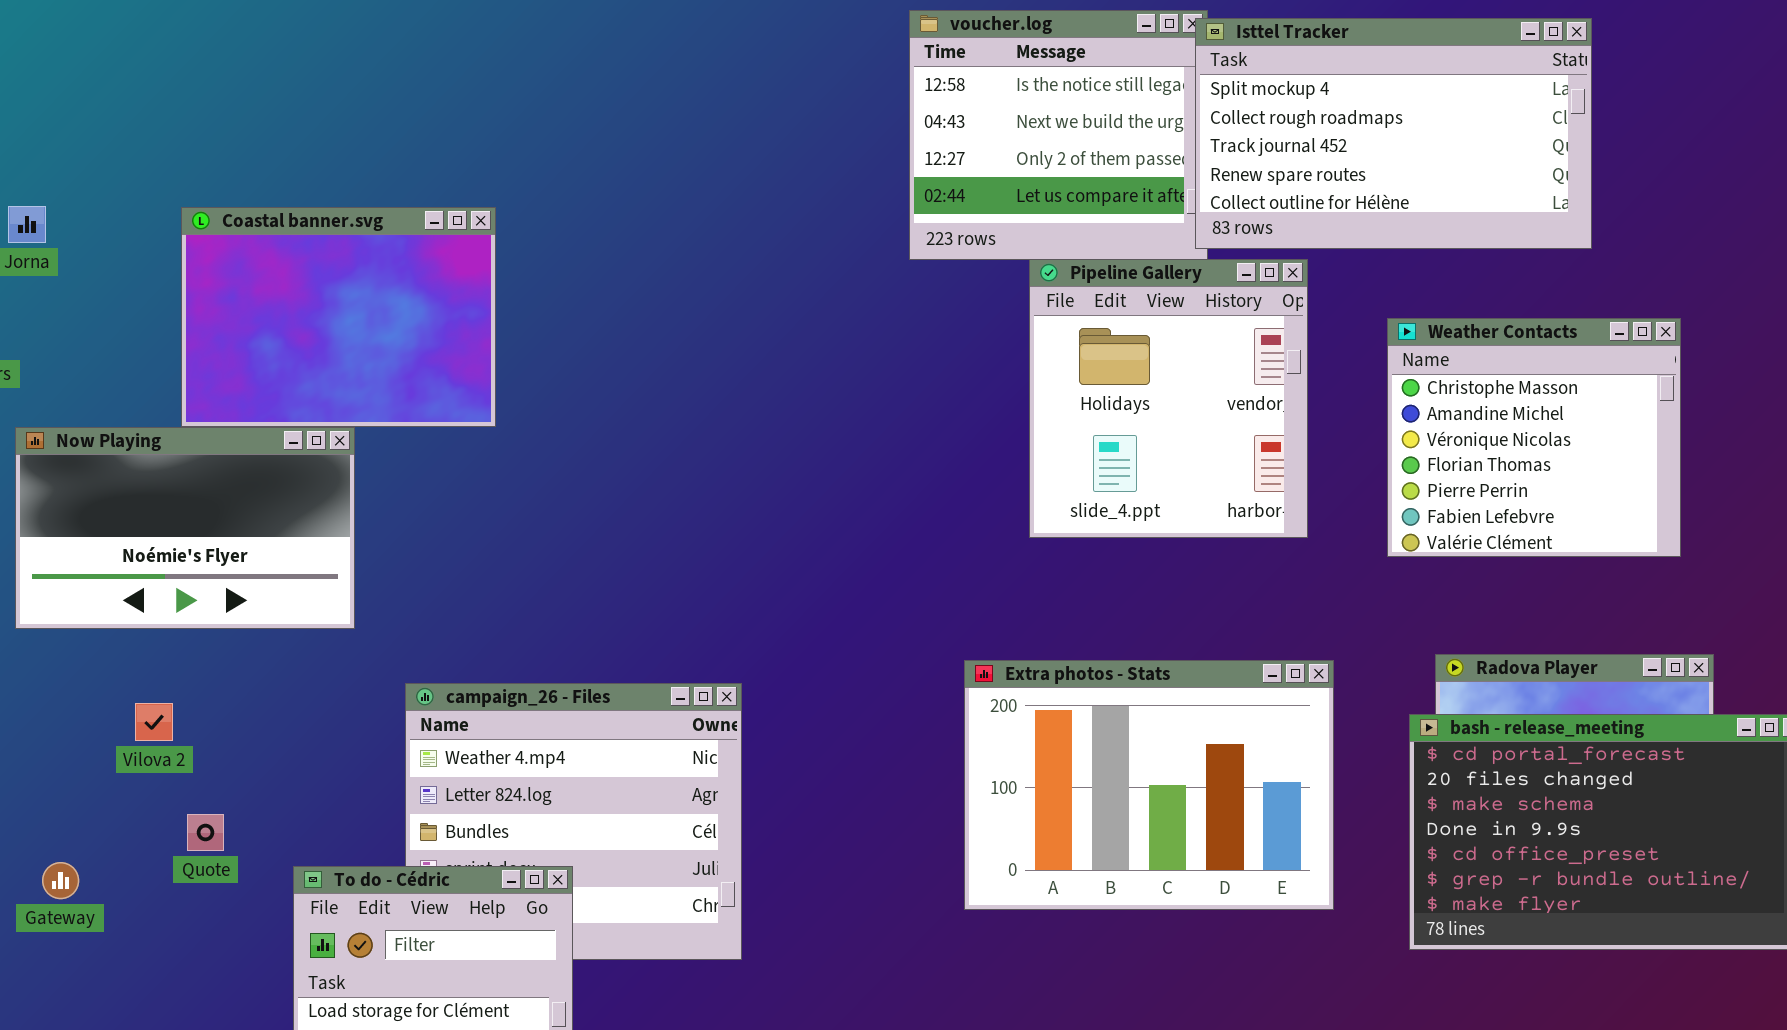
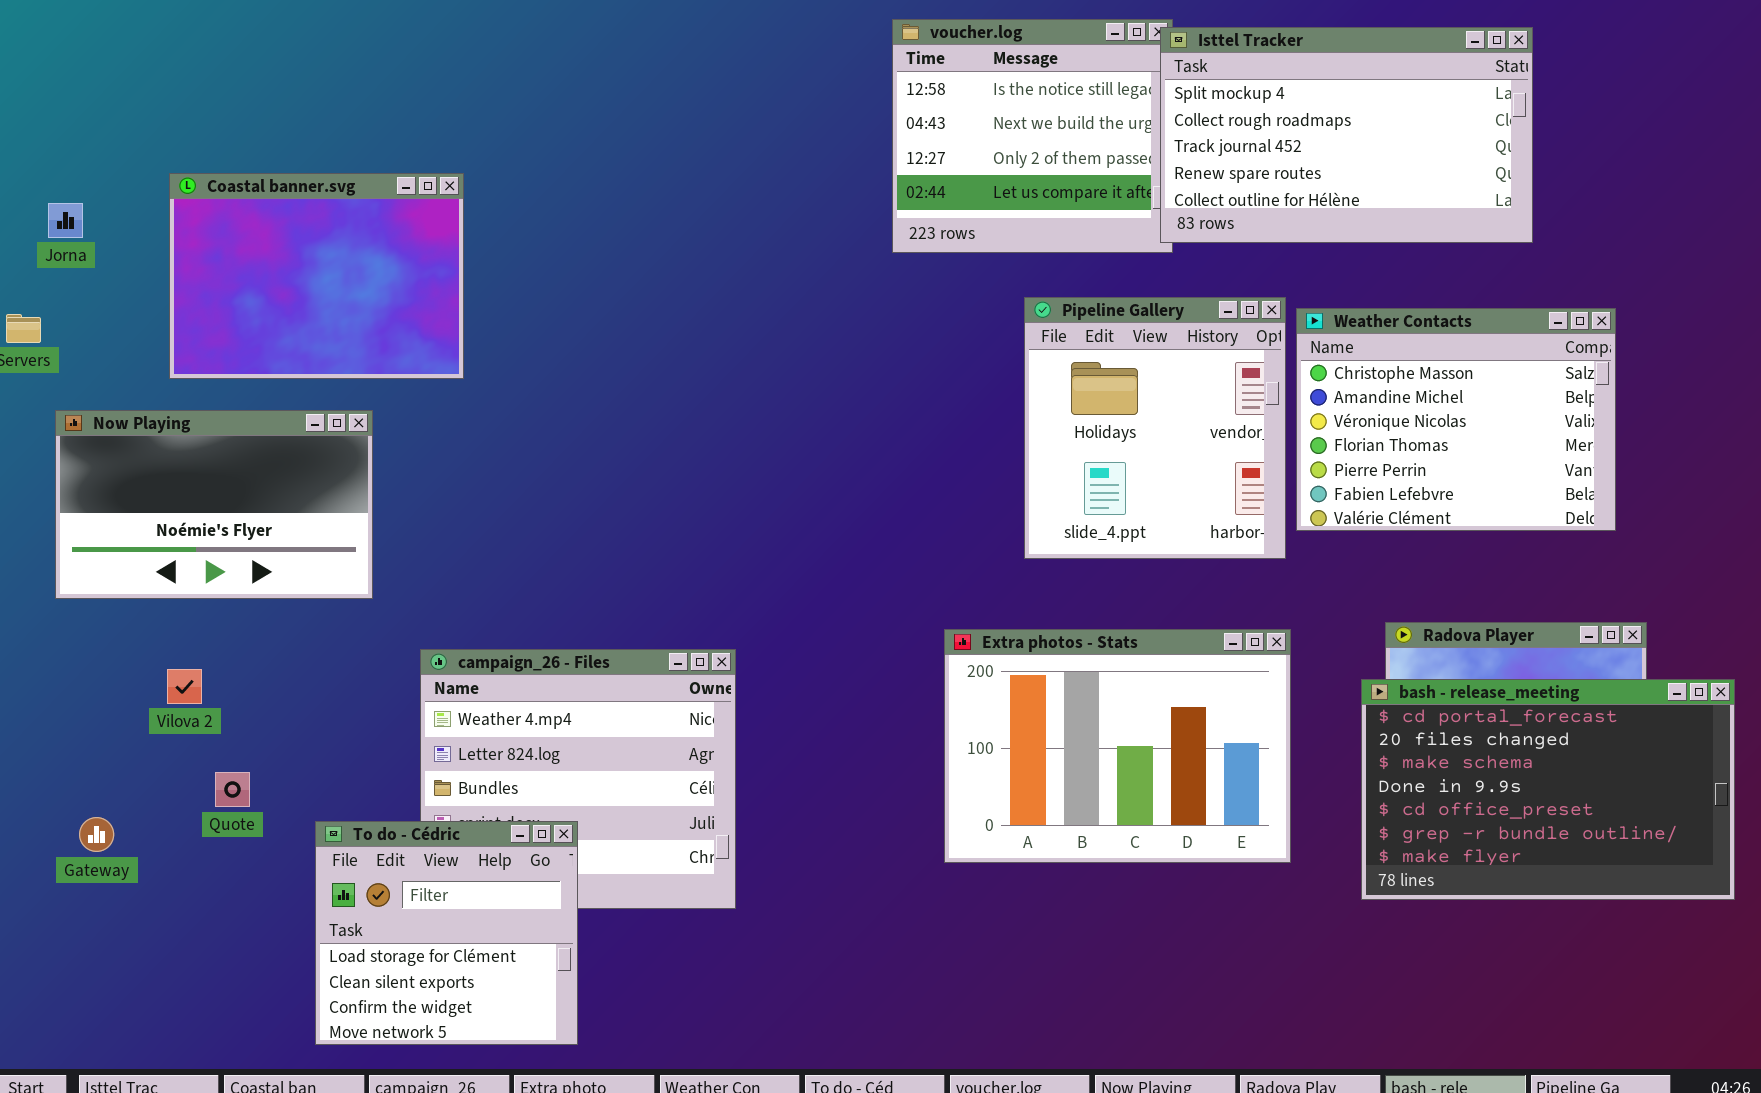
Coastal banner.svg: [181,207,496,427] -> [169,173,464,379], moved
Pipeline Gallery: [1029,259,1308,538] -> [1024,297,1286,559], moved
Weather Contacts: [1387,318,1681,557] -> [1296,308,1616,531], resized

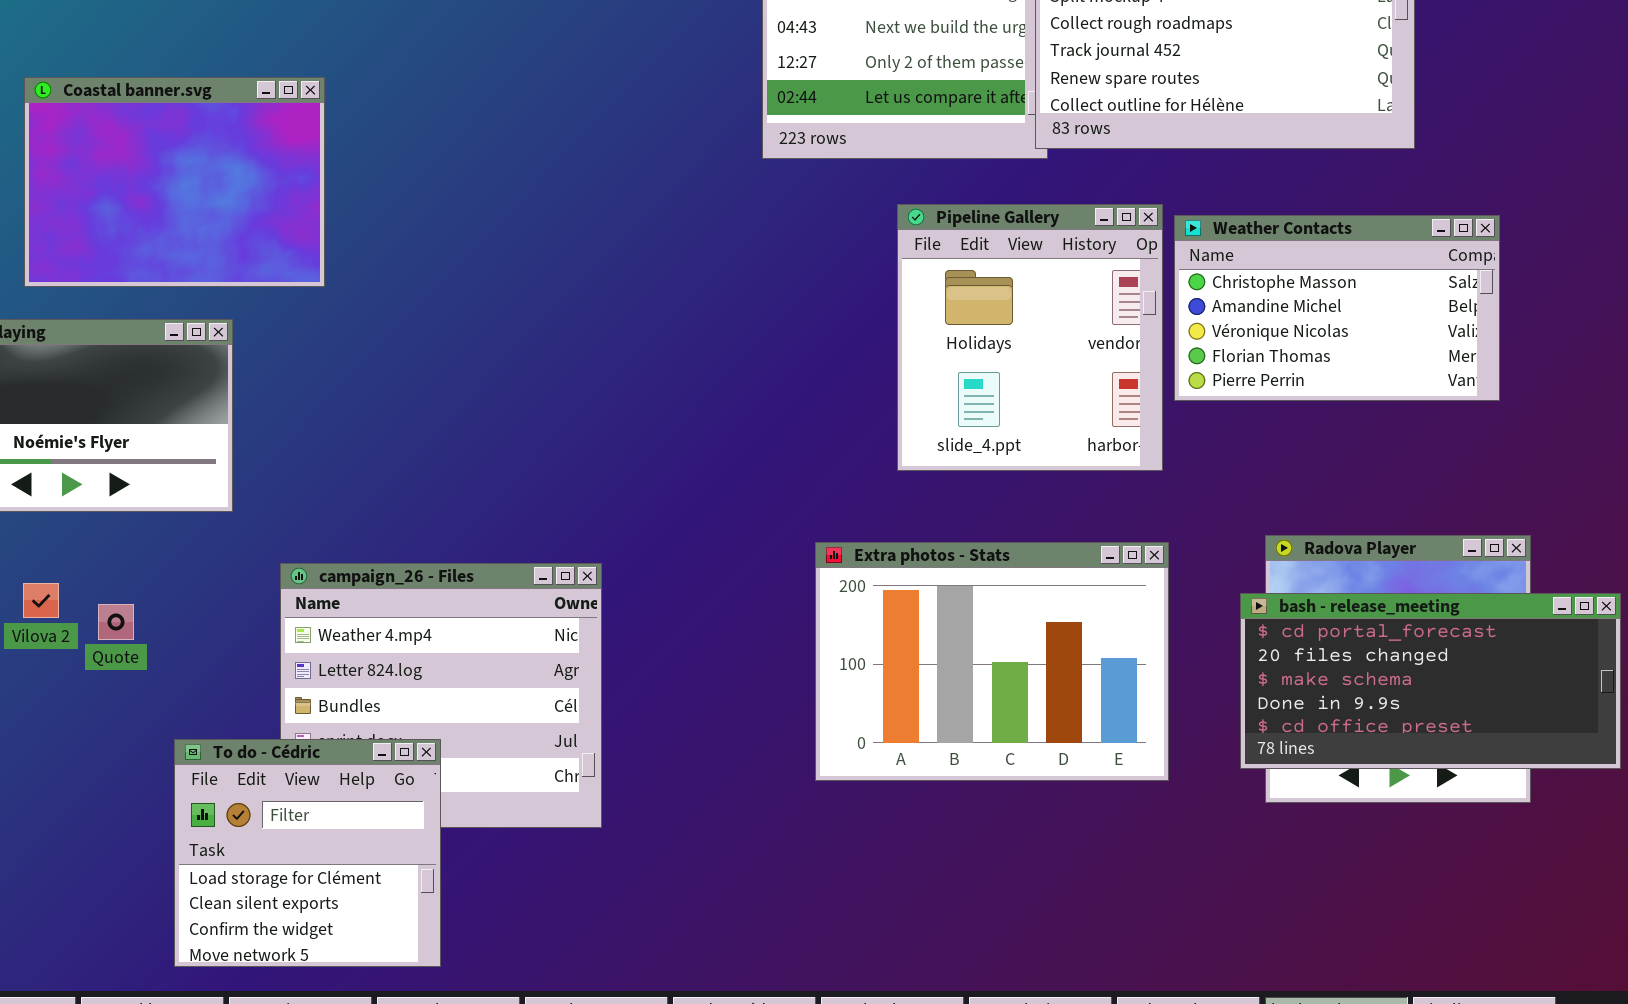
Weather Contacts: [1296,308,1616,531] -> [1174,215,1500,401], resized
bash - release_meeting: [1361,679,1735,900] -> [1240,593,1621,769], resized
Quote: [215,772,250,807] -> [98,604,134,640], moved

